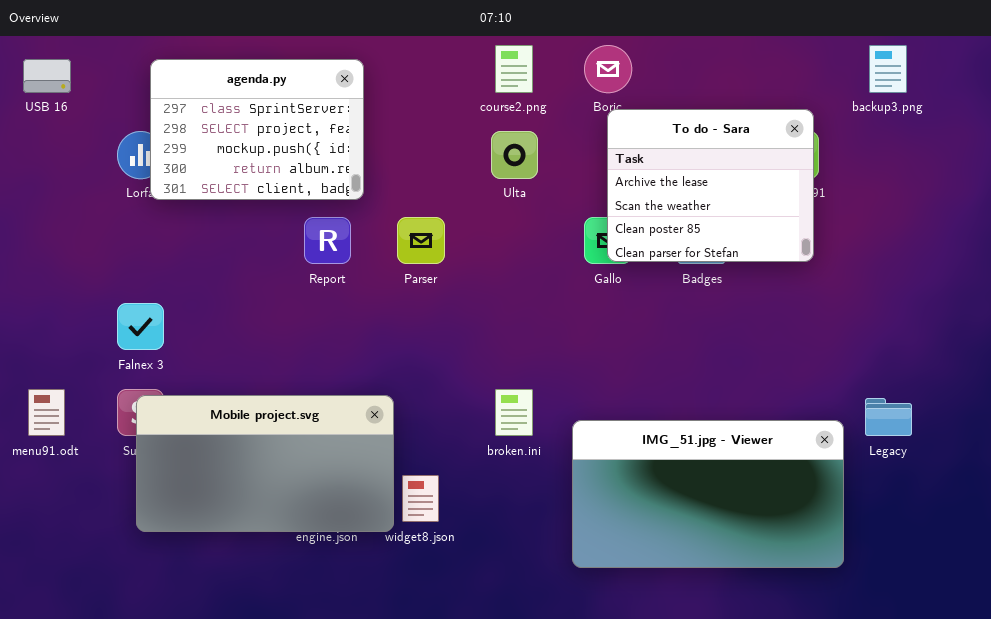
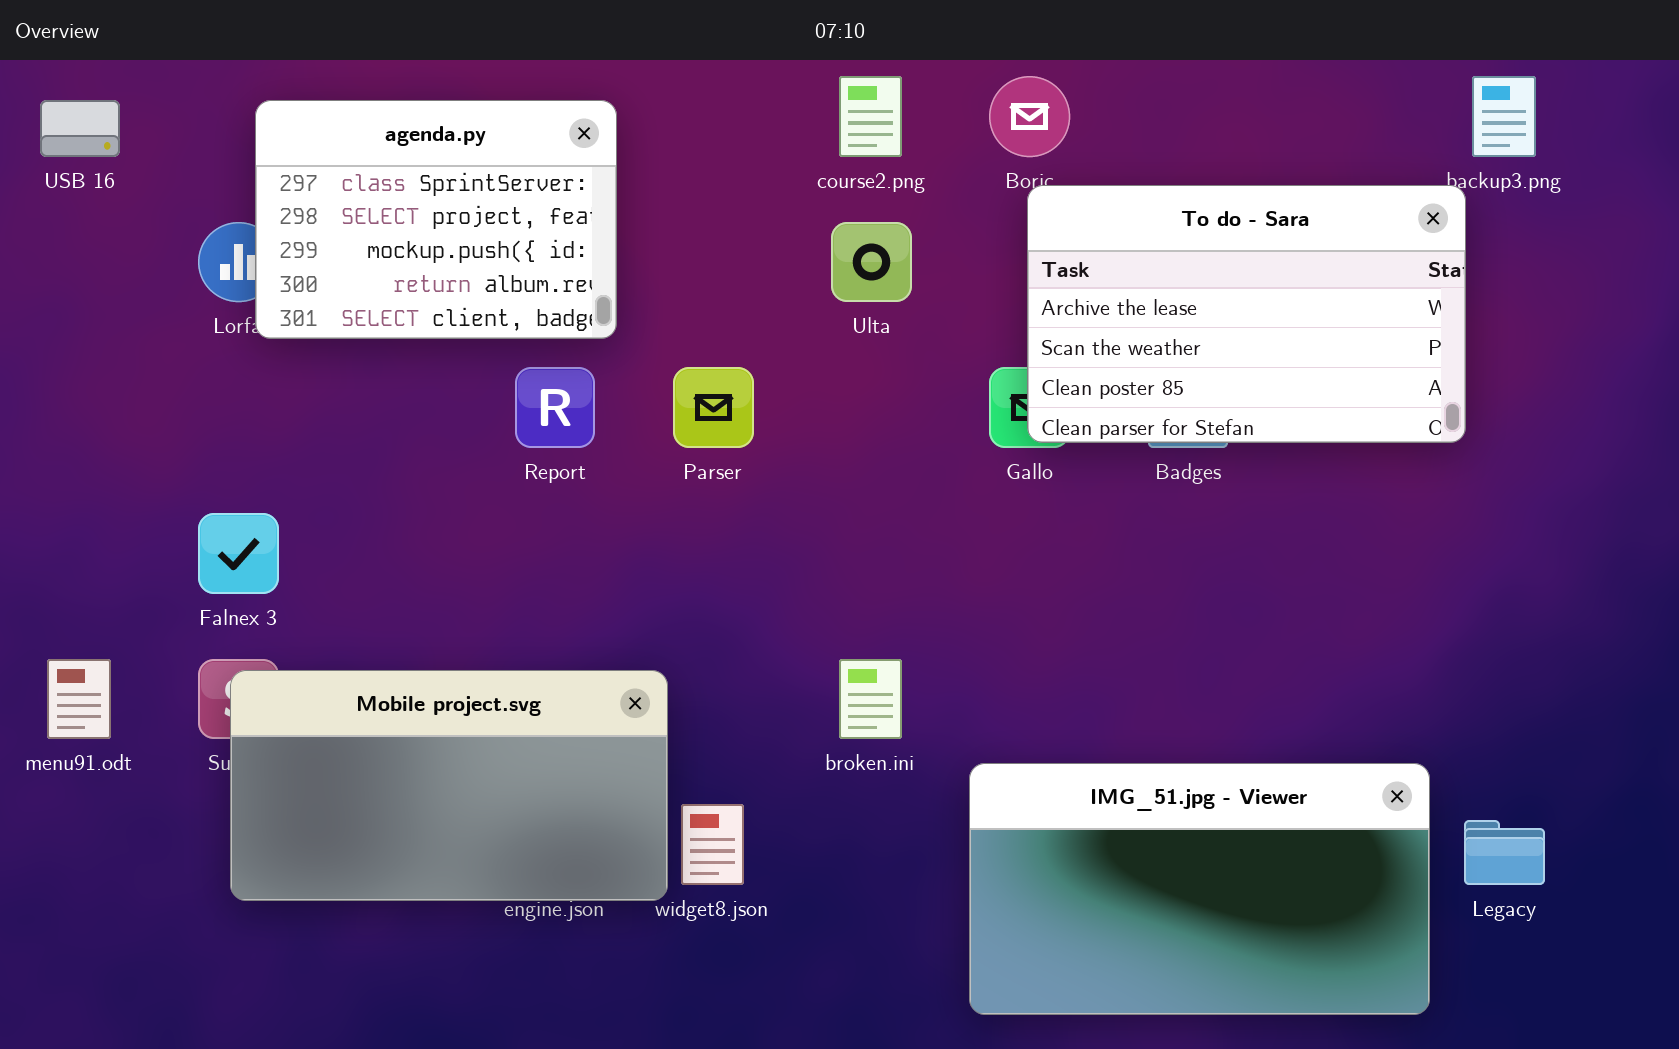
To do - Sara: [607,109,814,262] -> [1027,185,1466,443], resized
Legacy: [865,398,912,436] -> [1464,820,1545,885], moved
IMG_51.jpg - Viewer: [572,420,844,568] -> [969,763,1430,1015], moved

